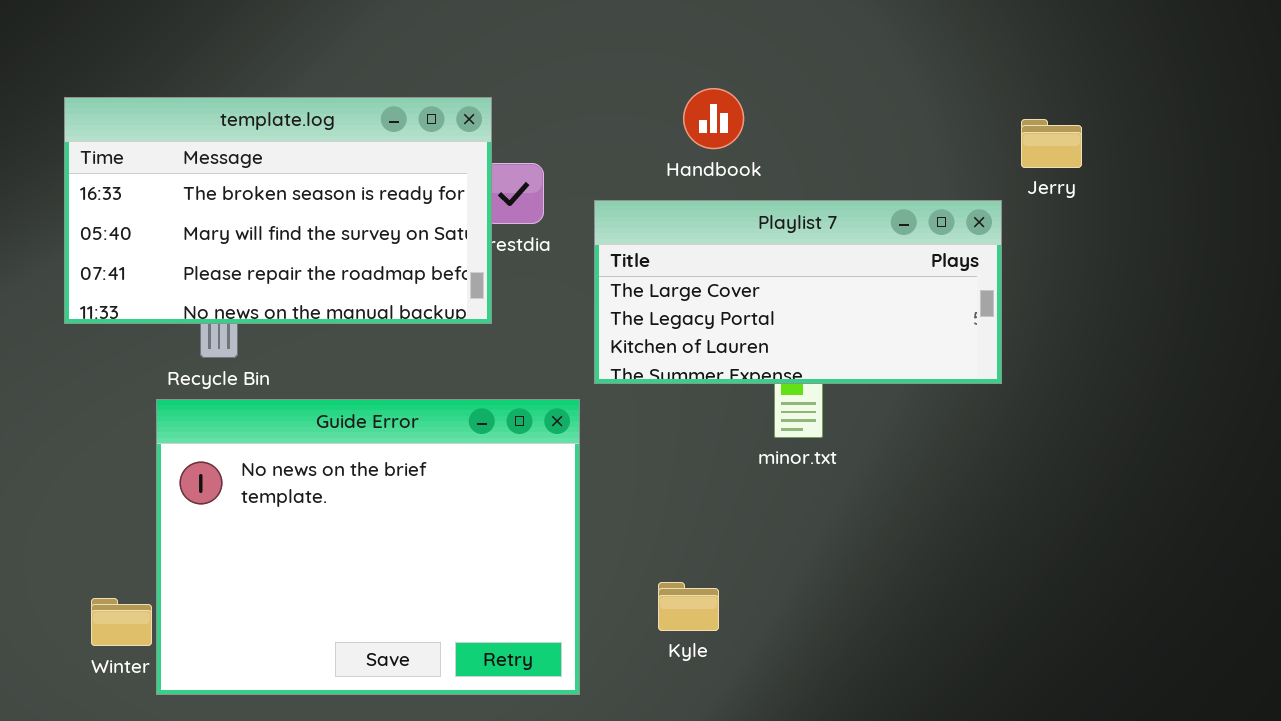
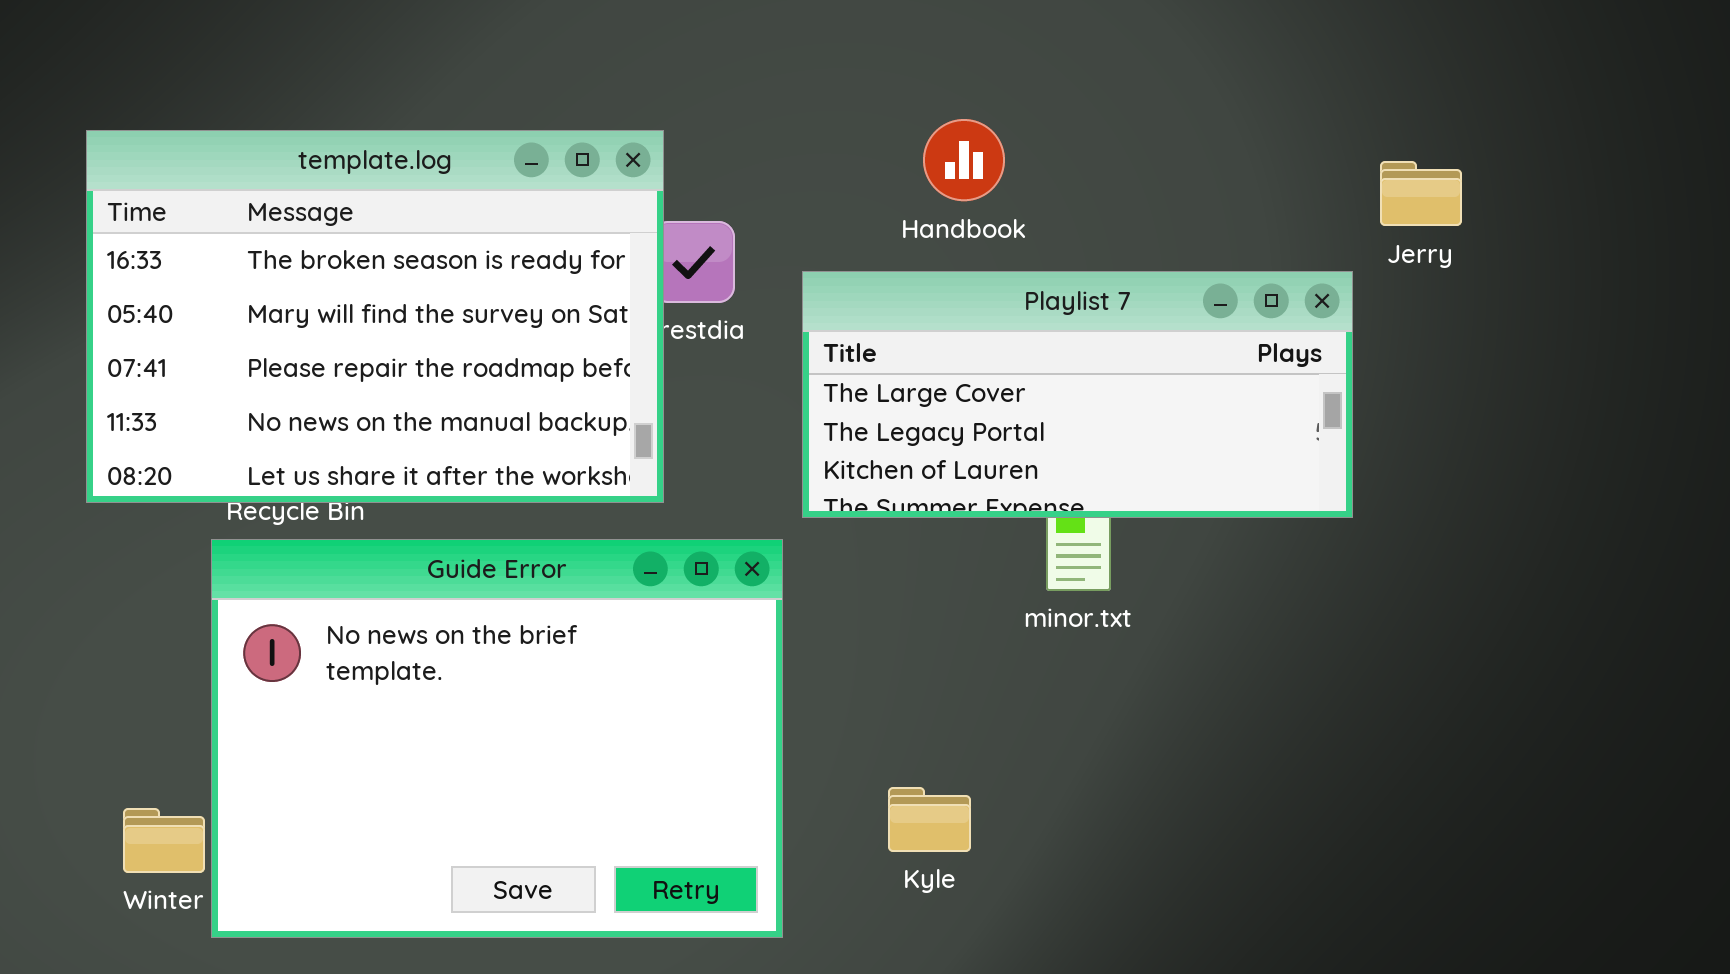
template.log: [64,97,492,324] -> [86,130,664,503], resized

